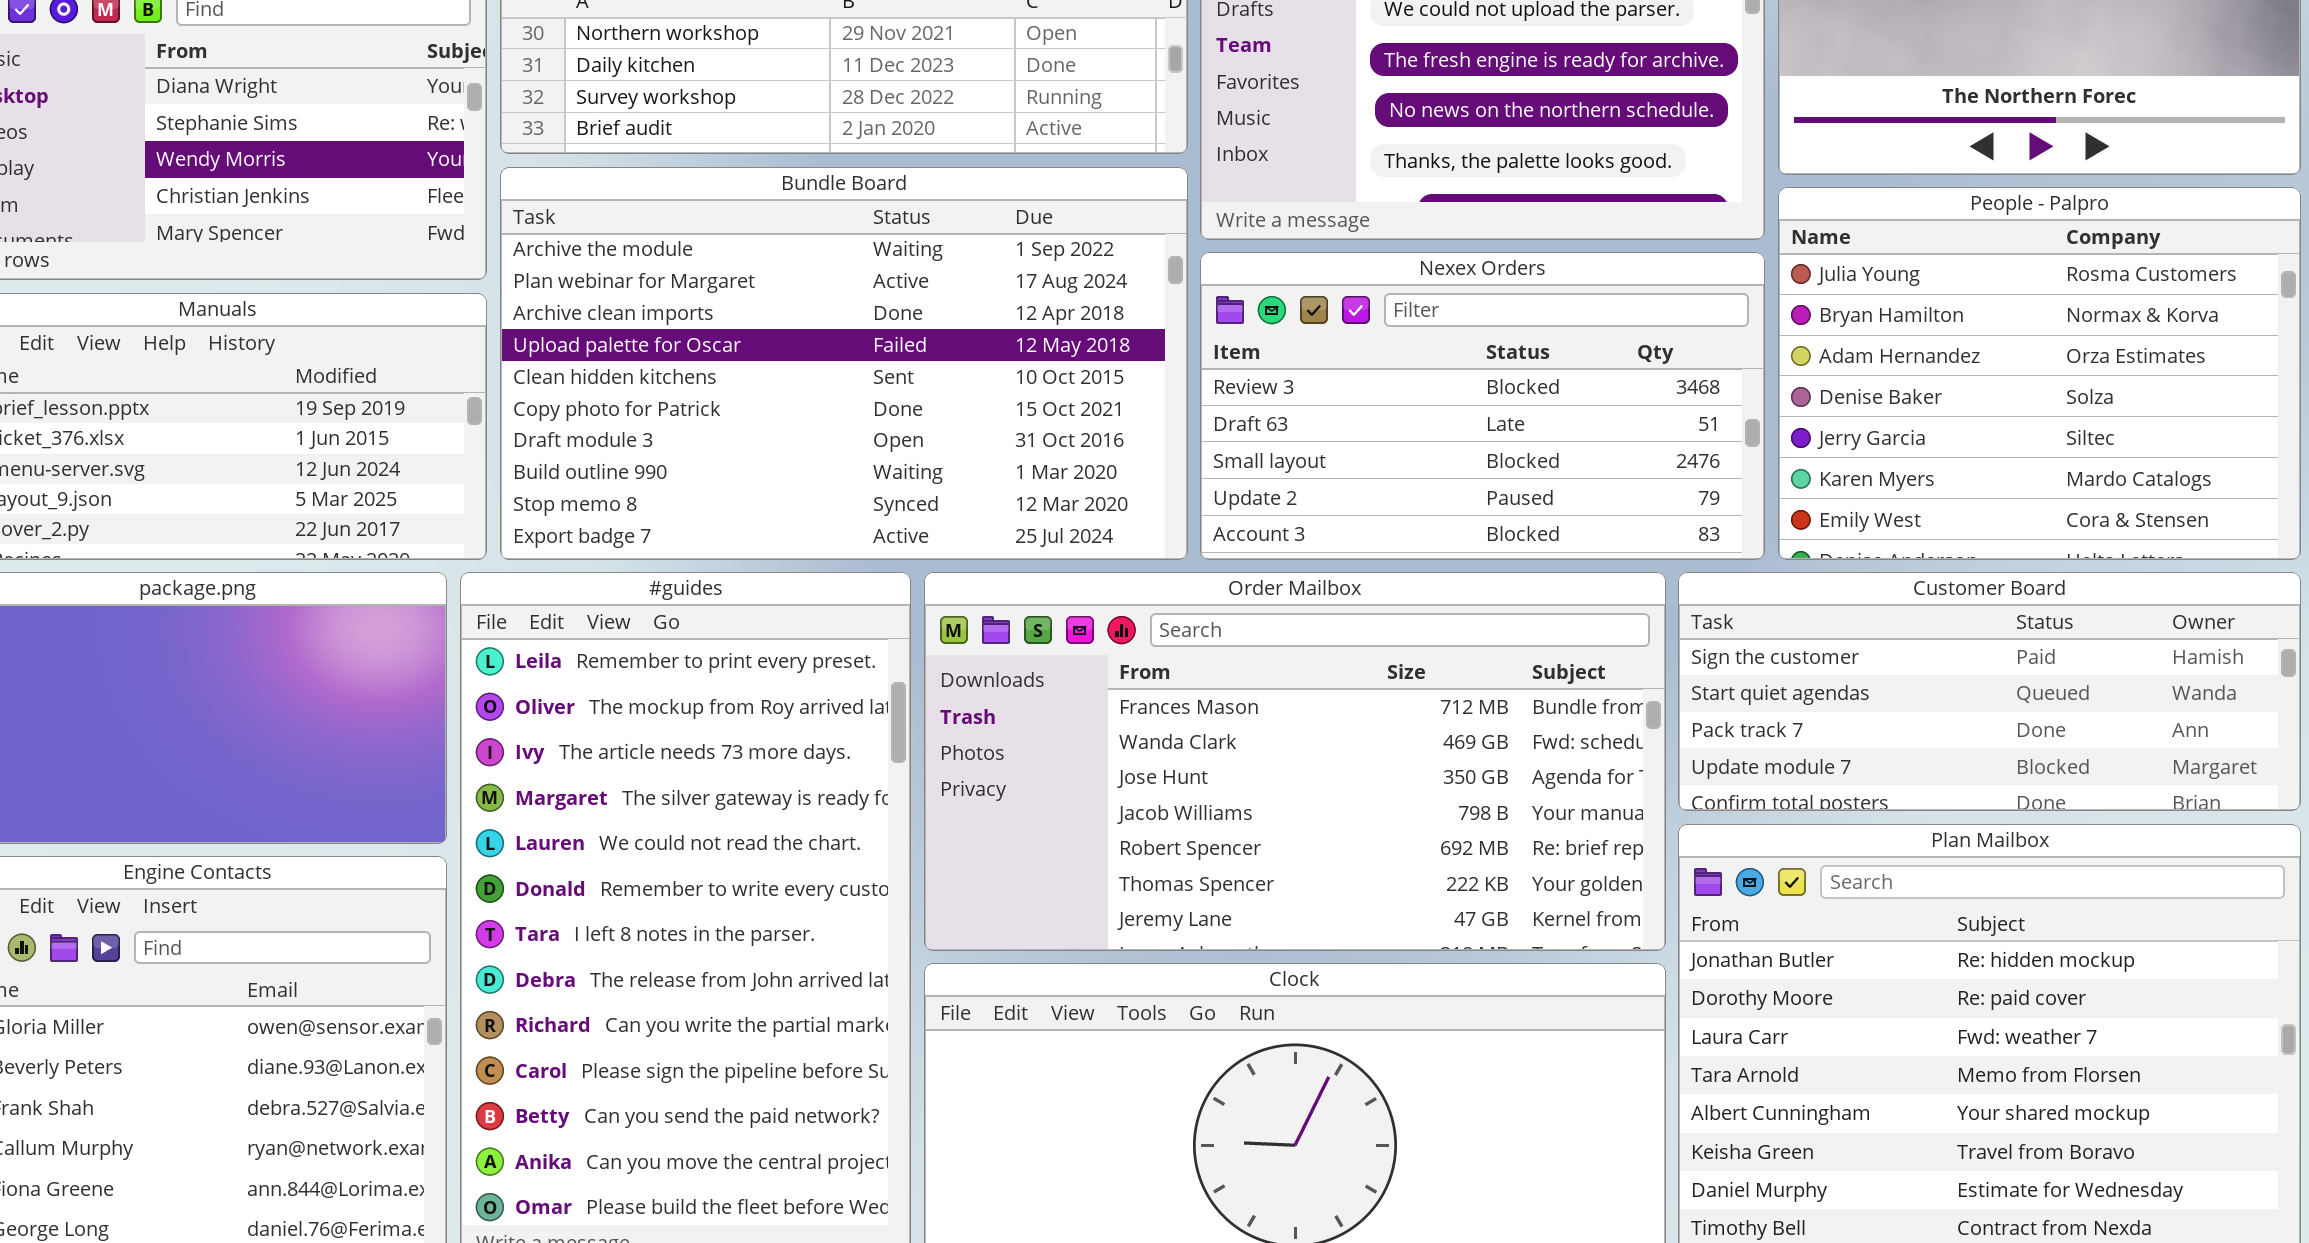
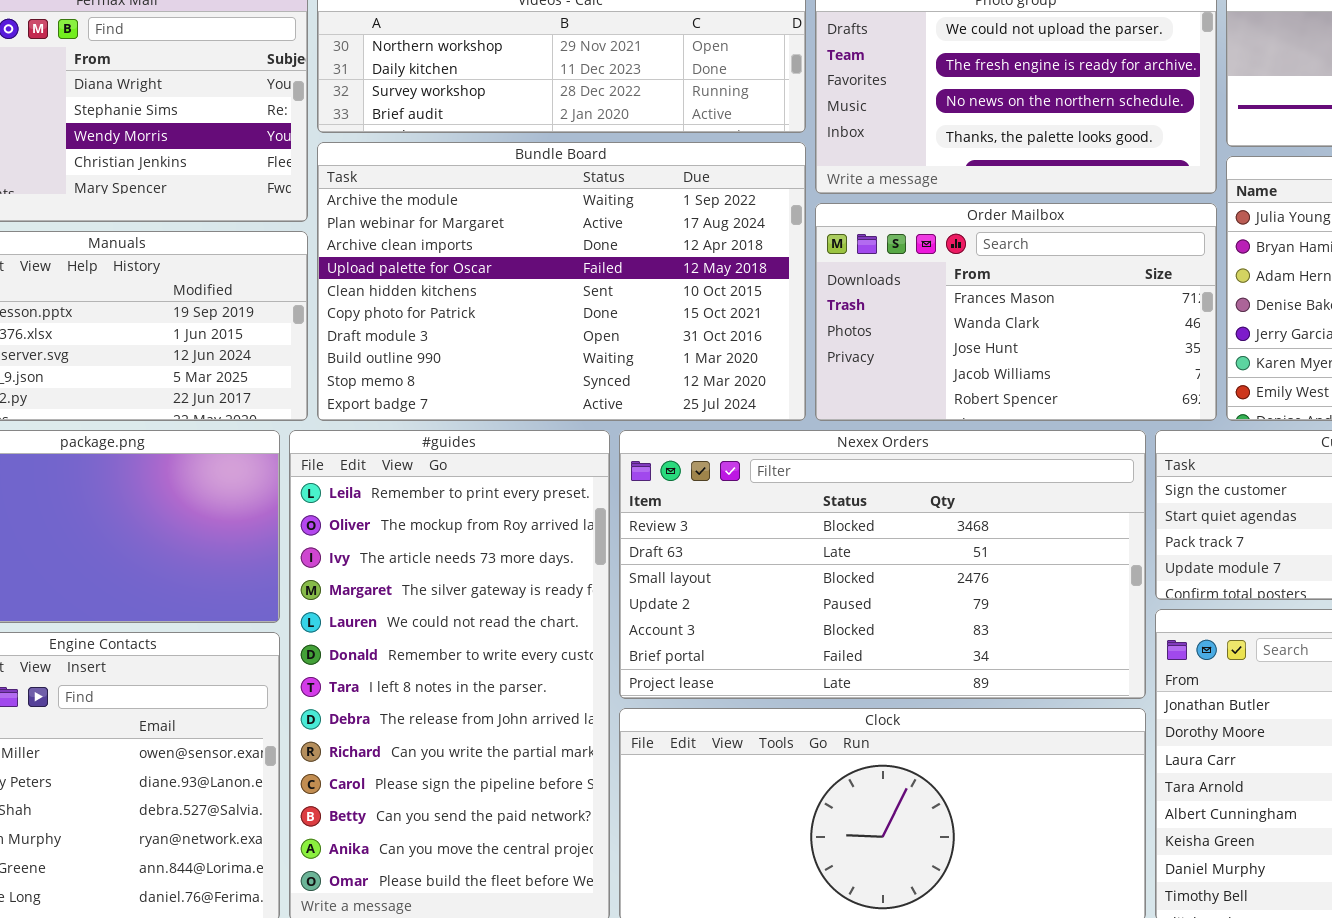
Nexex Orders: [1200,252,1765,560] -> [619,430,1146,699], moved, resized
Order Mailbox: [924,572,1666,951] -> [815,203,1217,421], moved, resized

